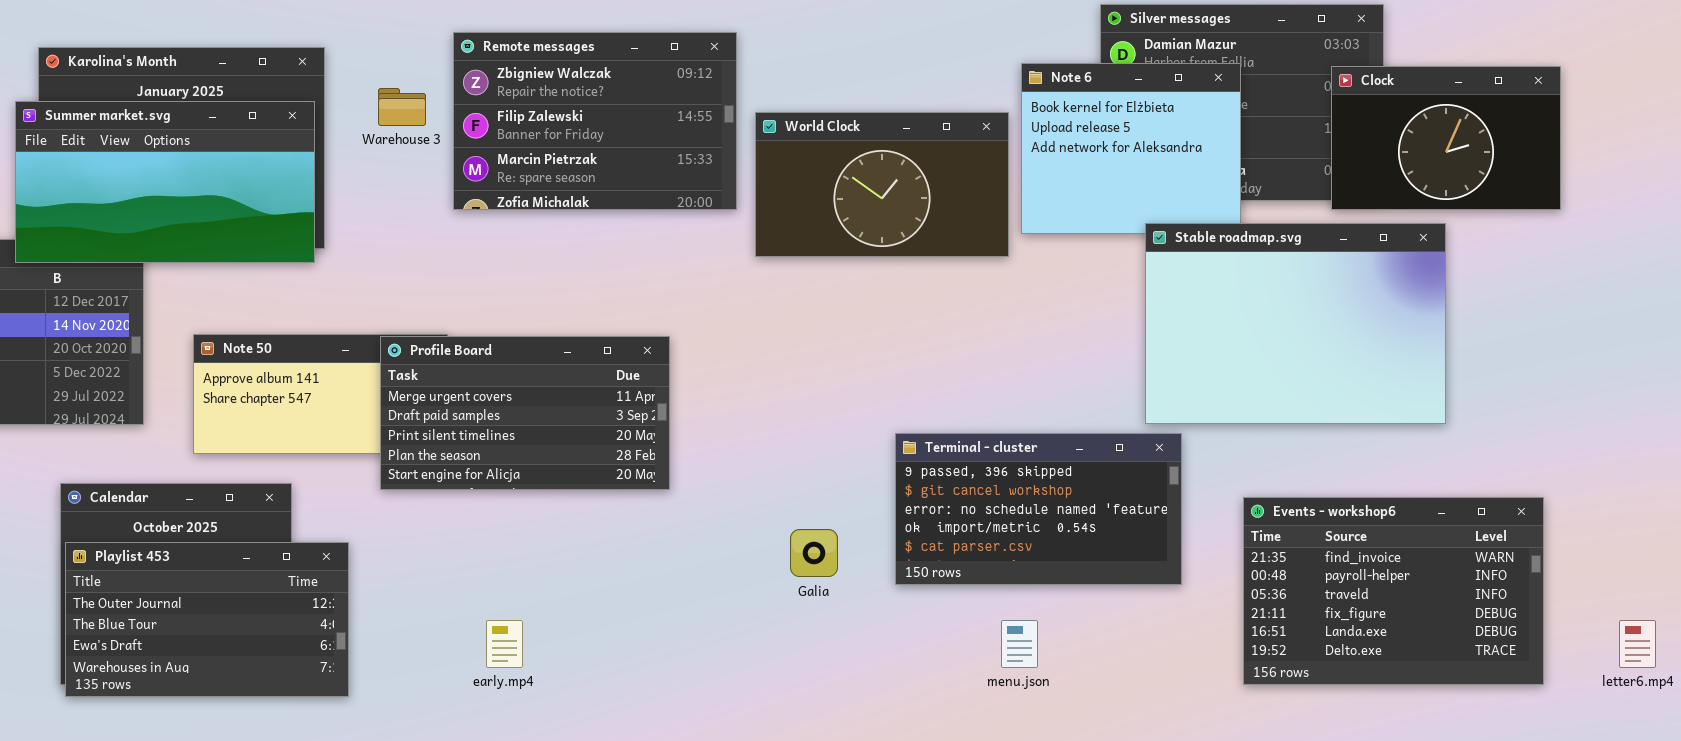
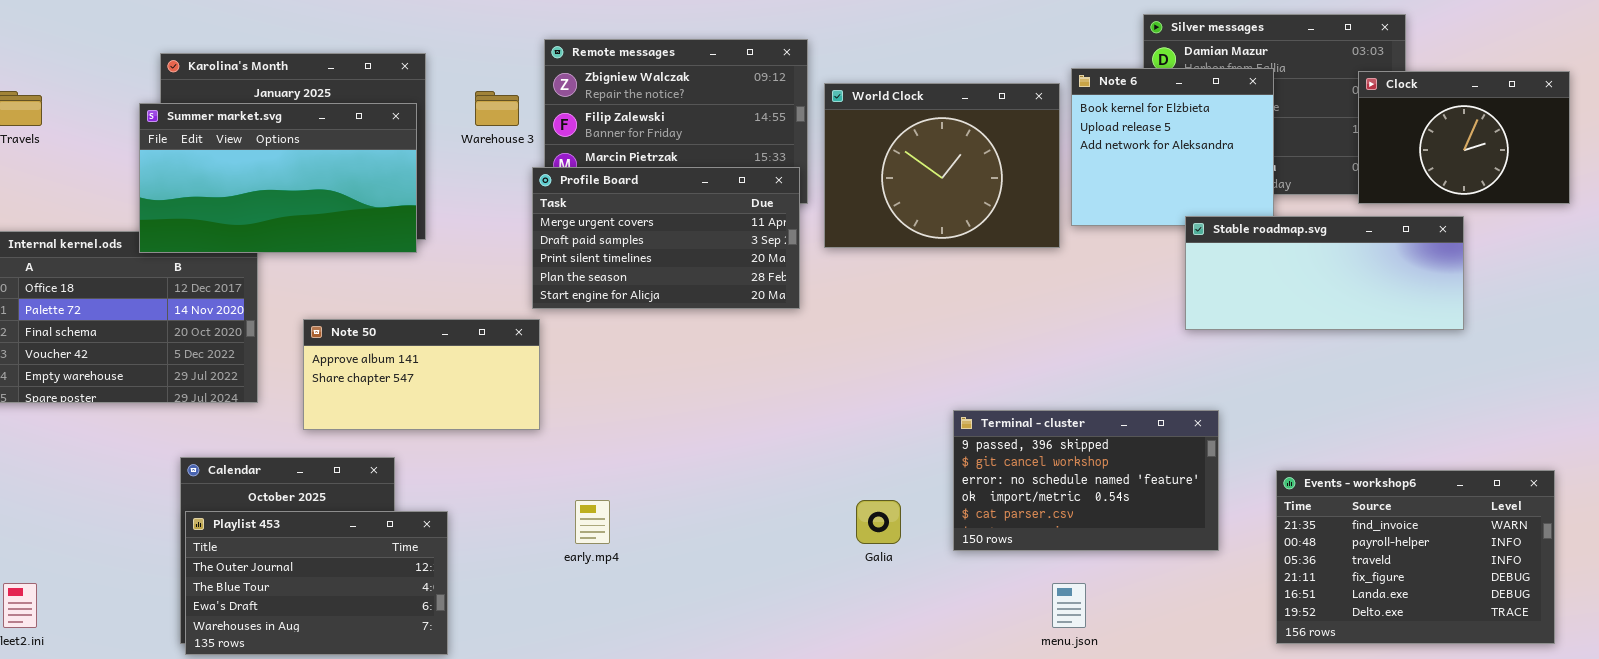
World Clock: [755,112,1009,257] -> [824,83,1060,248], resized
Stable roadmap.svg: [1145,223,1446,424] -> [1185,216,1464,330], resized
Profile Board: [380,336,670,490] -> [532,167,800,309], moved
early.mp4: [486,620,523,668] -> [575,500,610,544], moved

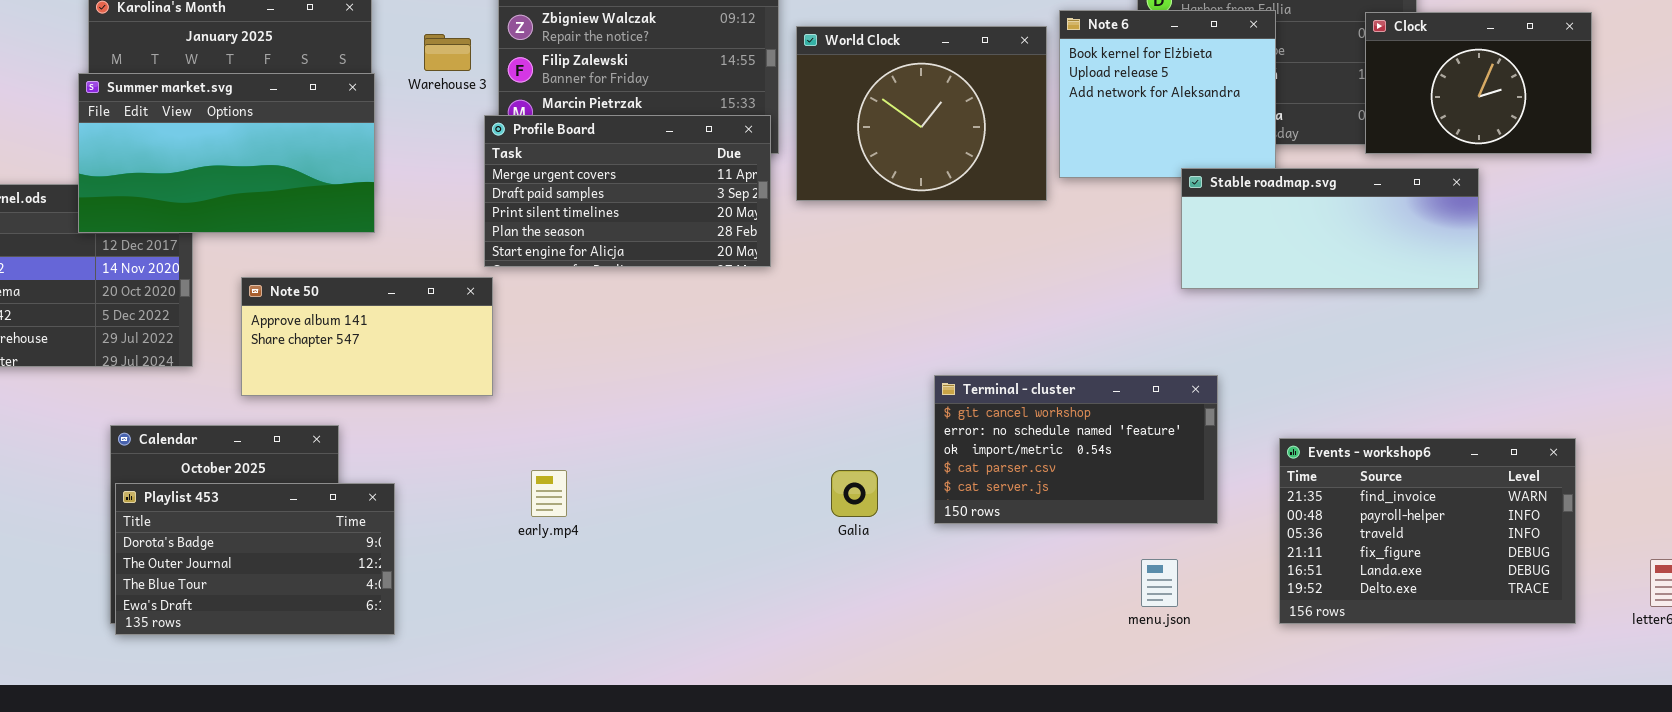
Summer market.svg: [139,103,417,253] -> [78,73,375,233], moved
Terminal - cluster: [953,410,1219,551] -> [934,375,1218,524], scrolled down 1 row
Playlist 453: [185,511,448,655] -> [115,483,395,635], scrolled up 1 row
menu.json: [1052,583,1086,628] -> [1141,559,1178,607], moved

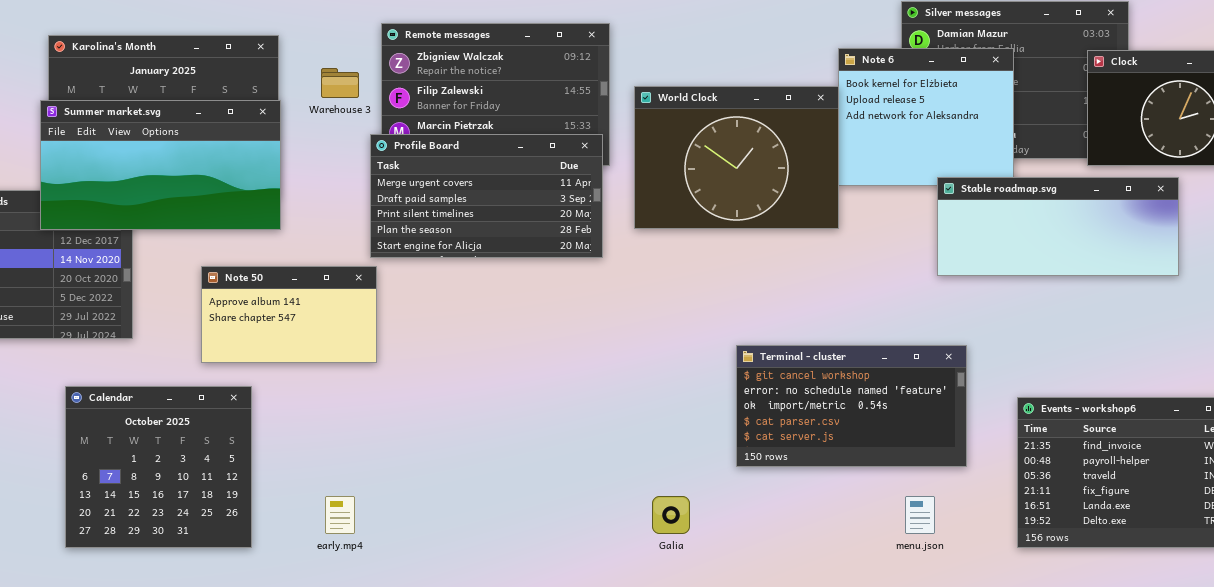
World Clock: [796,26,1047,201] -> [634,86,839,229], moved
Note 50: [241,277,493,396] -> [201,266,377,363], resized
early.mp4: [531,470,567,517] -> [325,496,355,534], moved
Galia: [831,470,878,517] -> [652,496,690,534], moved
Playlist 453: [115,483,395,635] -> none, closed

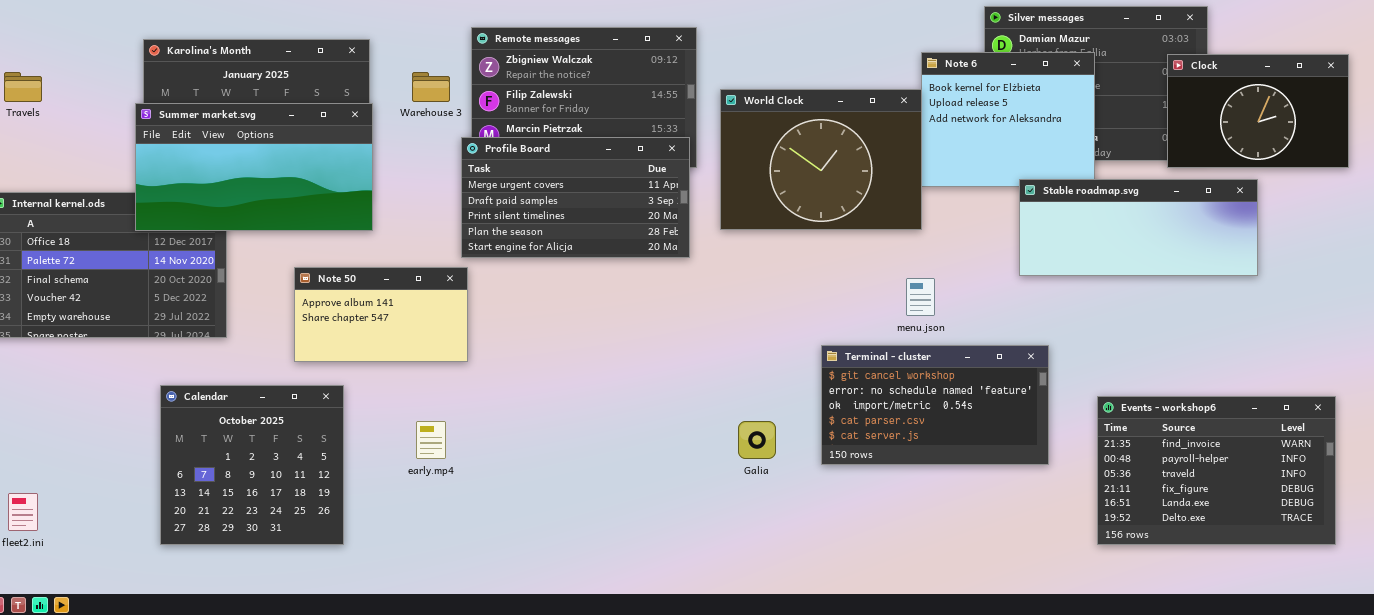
early.mp4: [325,496,355,534] -> [416,421,446,459], moved
Galia: [652,496,690,534] -> [738,421,776,459], moved
menu.json: [905,496,935,534] -> [906,278,935,316], moved

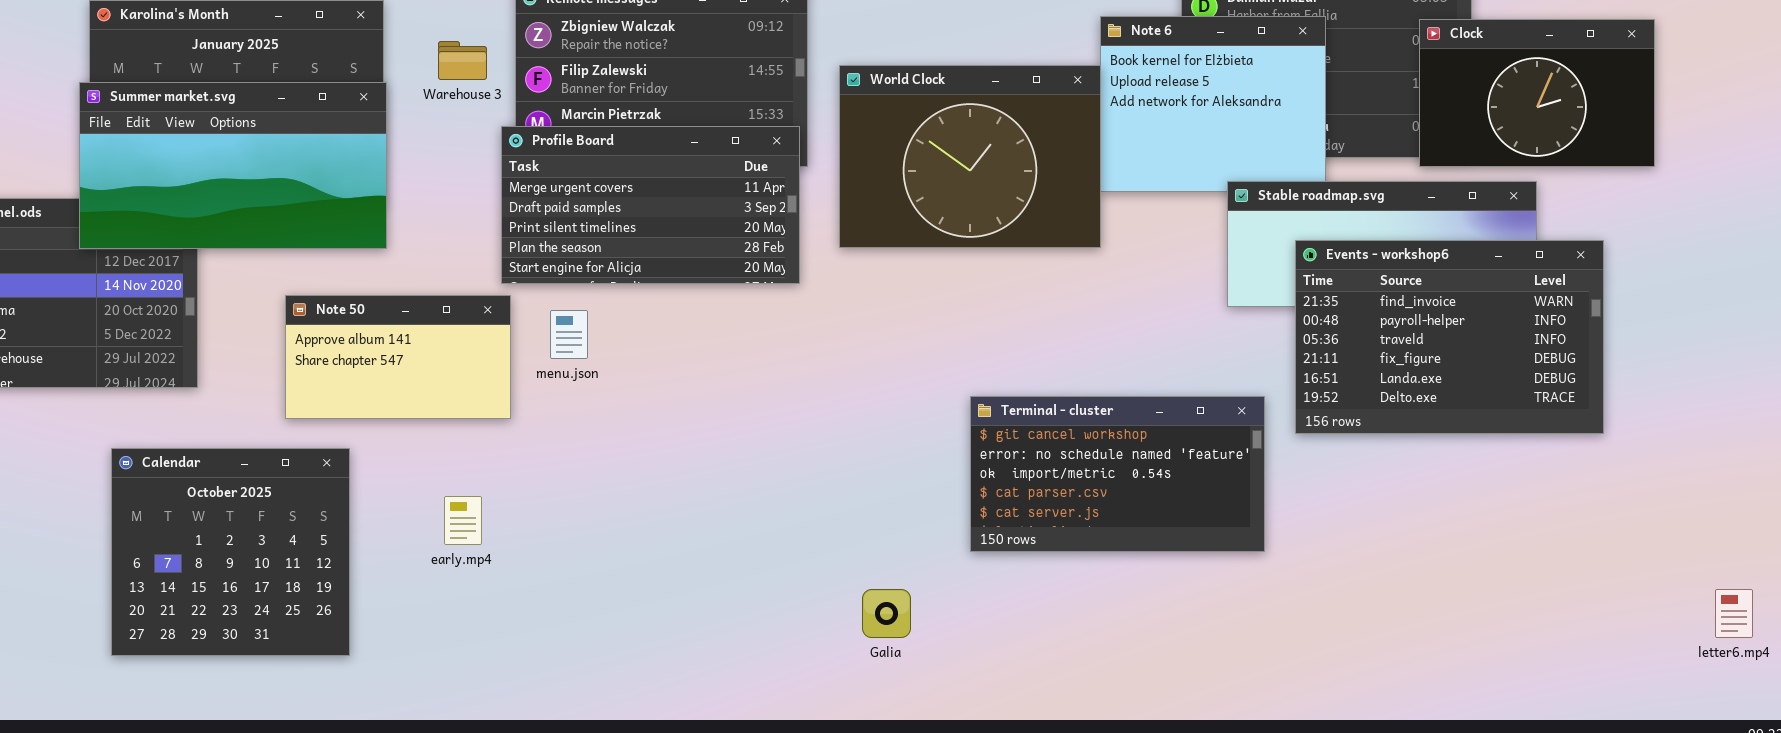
menu.json: [906,278,935,316] -> [550,310,588,359], moved
Events - workshop6: [1097,396,1336,545] -> [1295,240,1604,434], moved
Galia: [738,421,776,459] -> [862,589,911,638], moved

